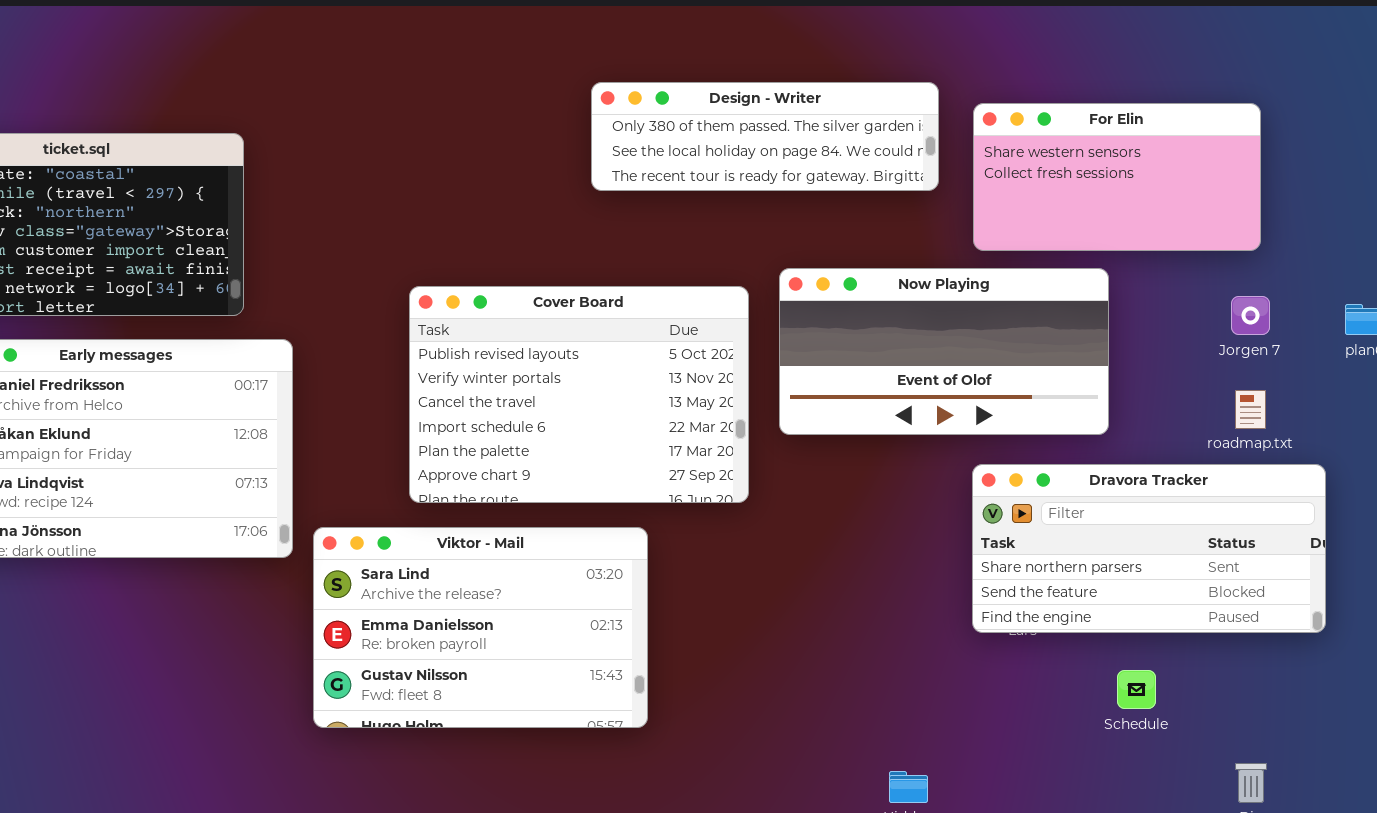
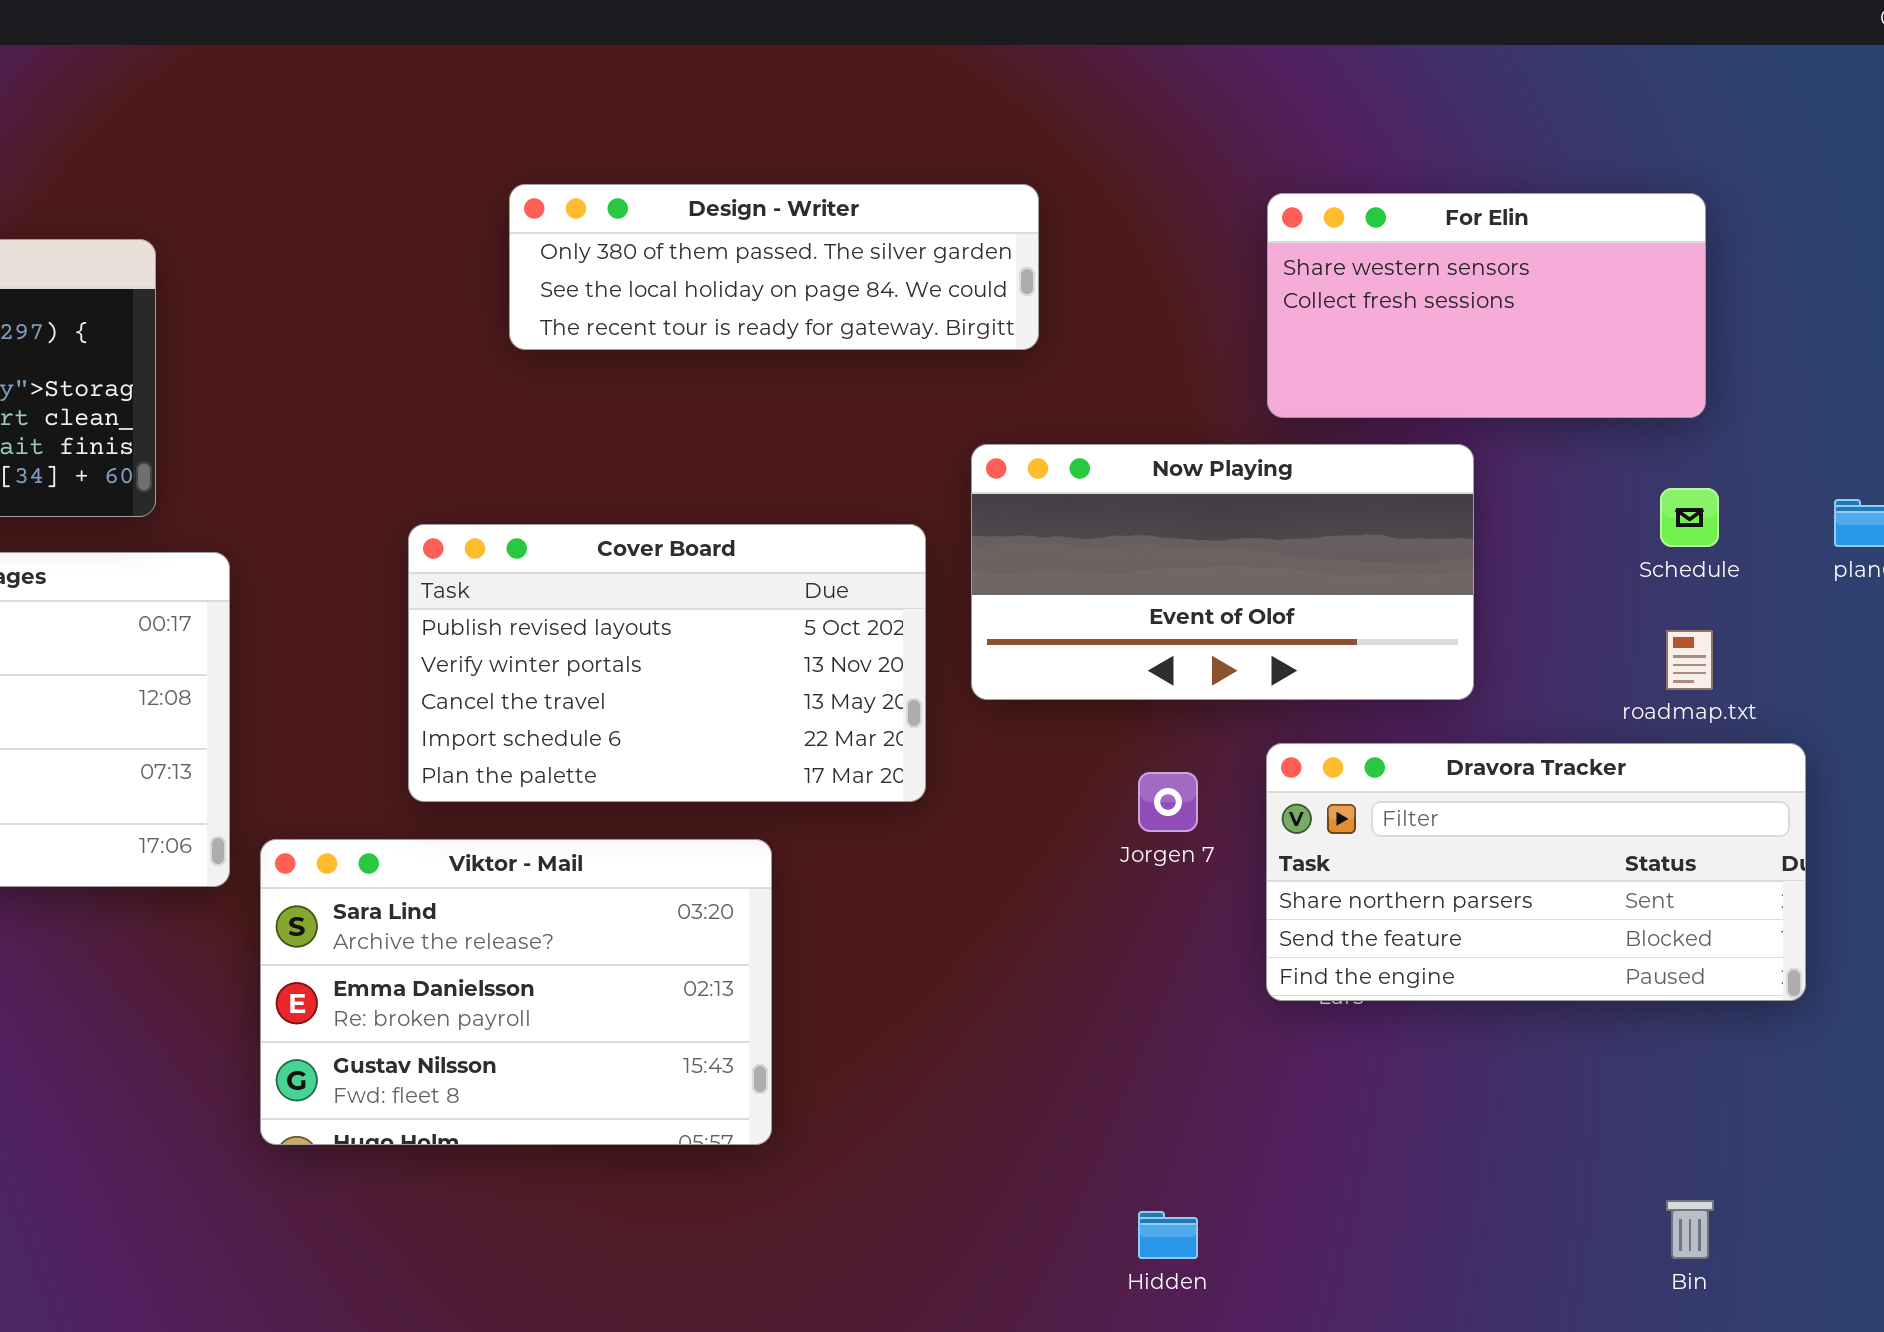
Design - Writer: [591,82,939,191] -> [509,184,1039,350], moved
Cover Board: [409,286,749,503] -> [408,524,926,802], resized
Jorgen 7: [1231,296,1270,335] -> [1138,772,1198,832], moved
Schedule: [1117,670,1156,709] -> [1660,488,1719,547], moved

